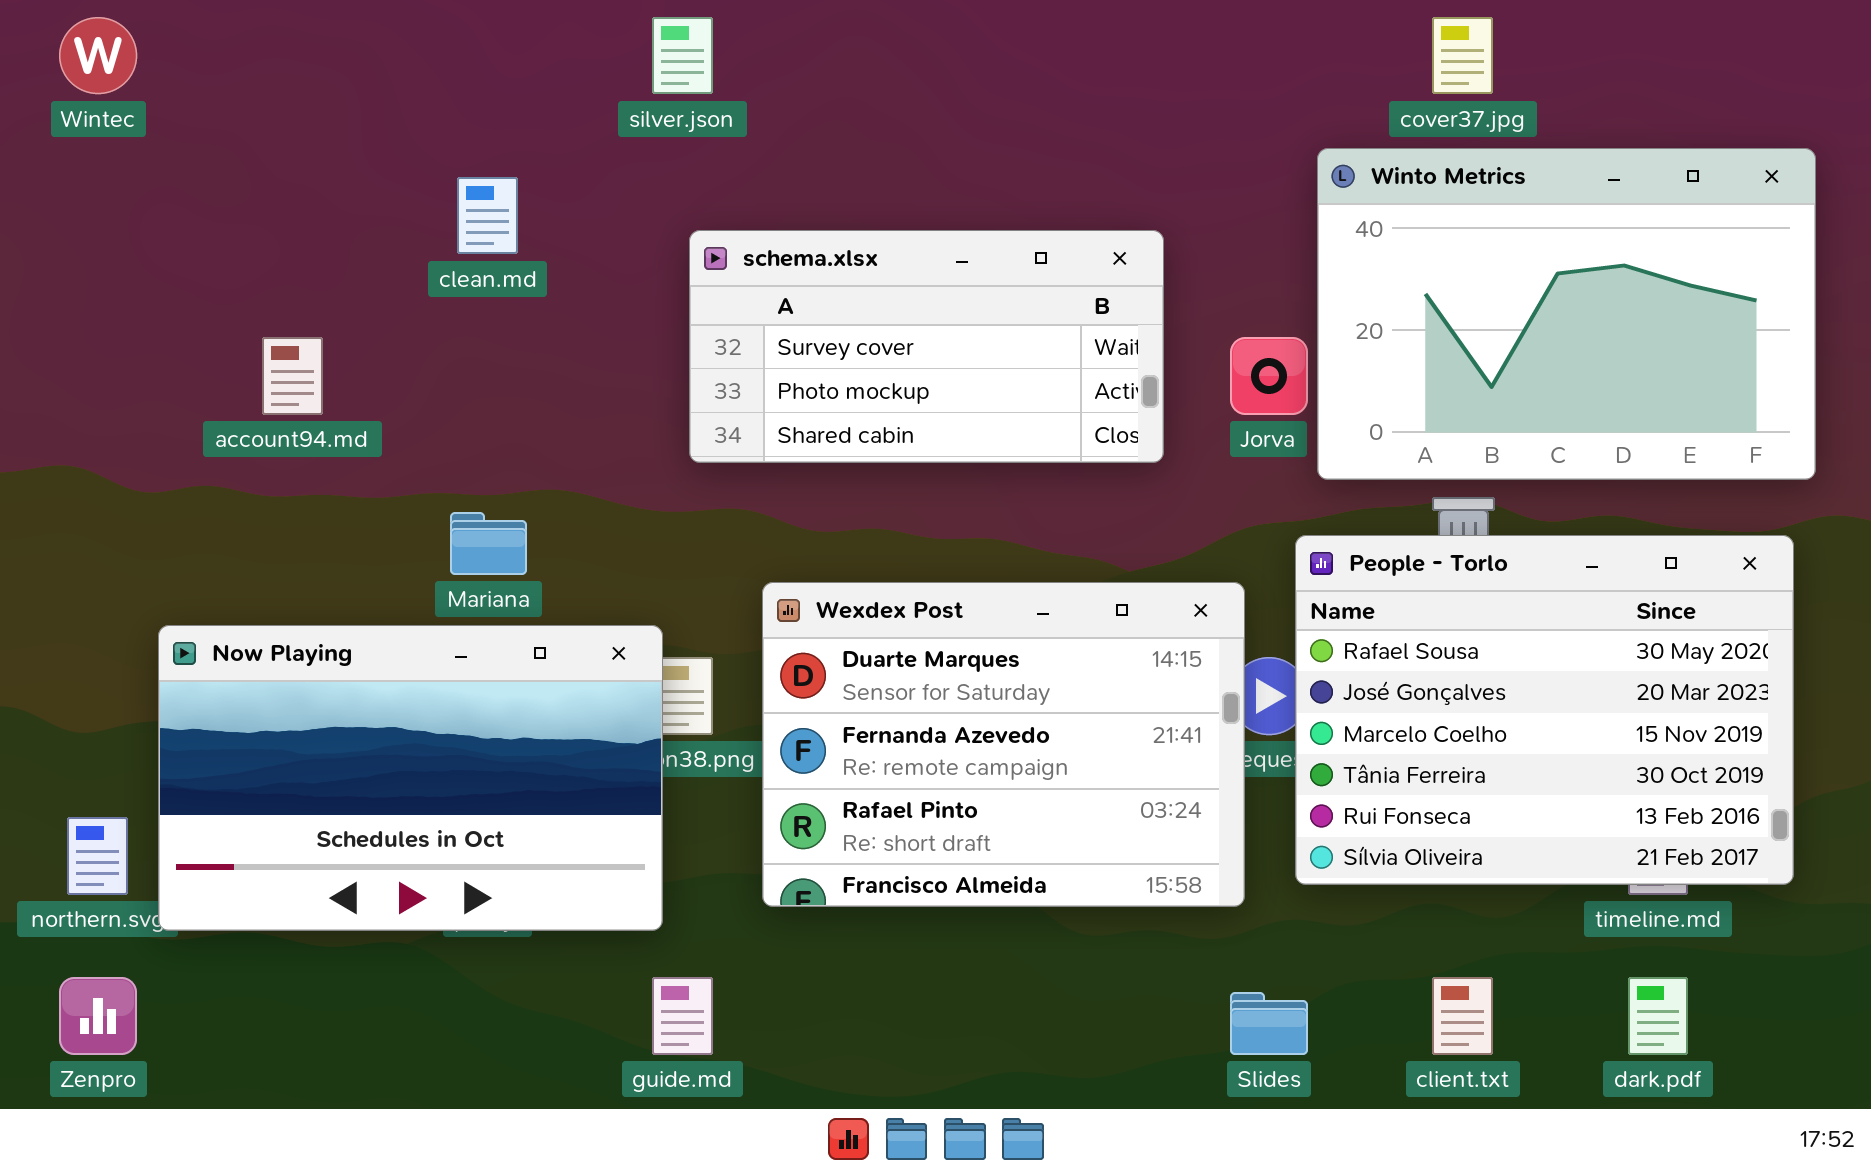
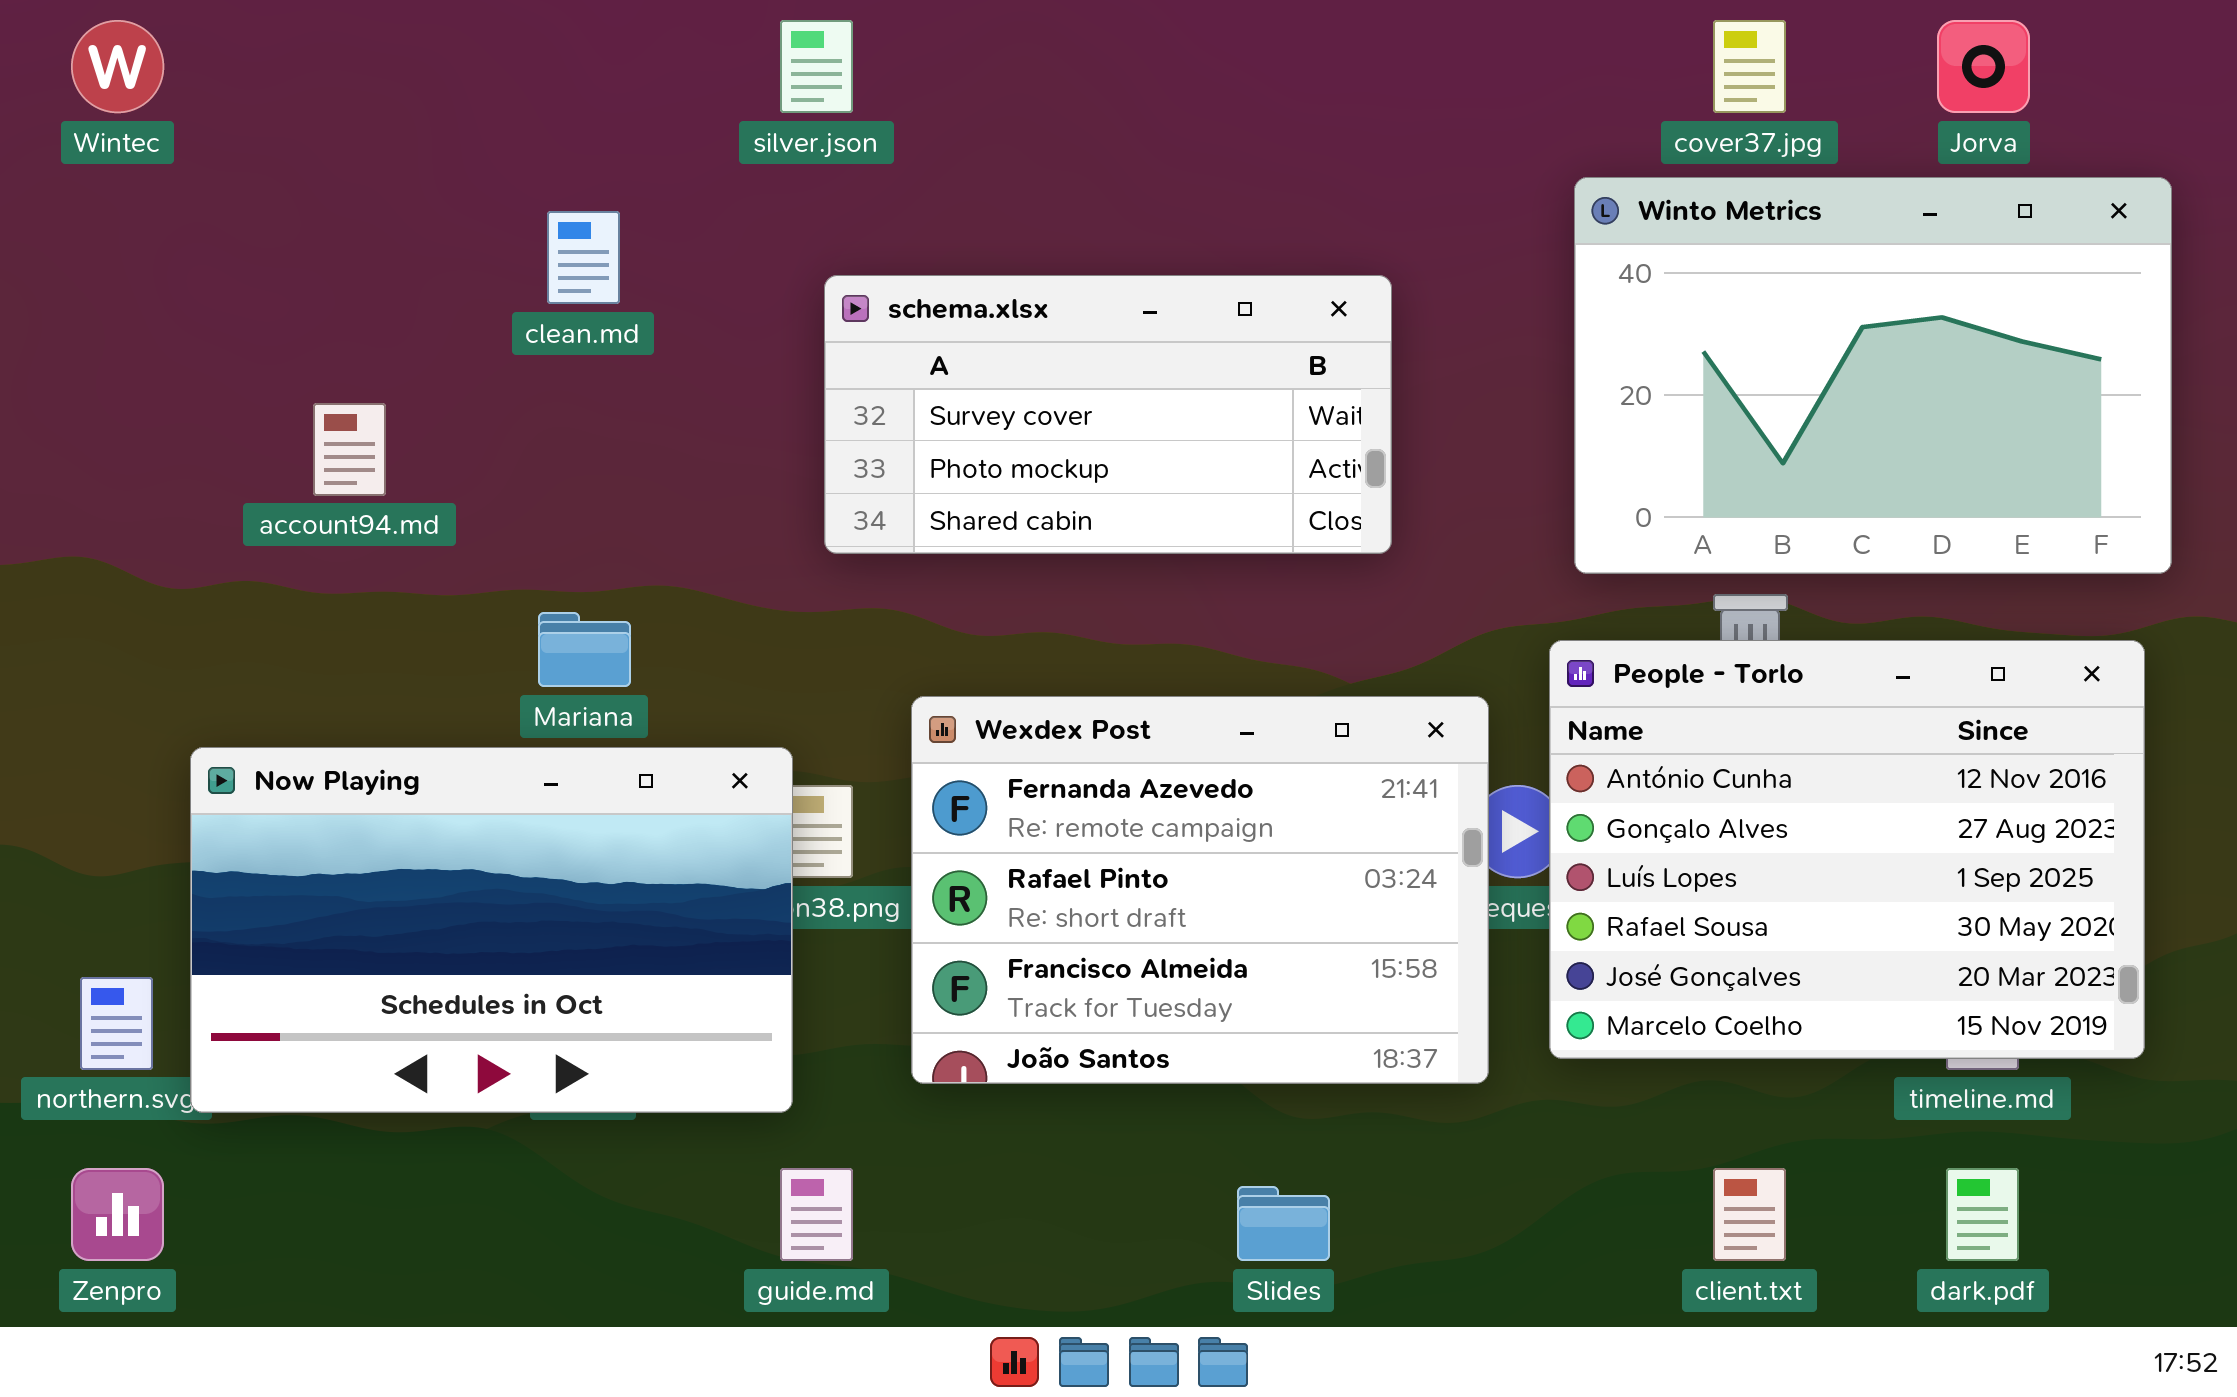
Jorva: [1230,337,1308,415] -> [1937,20,2030,113], moved
People - Torlo: [1295,535,1794,885] -> [1549,640,2145,1059], scrolled up 3 rows
Wexdex Post: [762,582,1245,907] -> [911,696,1489,1084], scrolled down 1 row
Slides: [1230,992,1308,1055] -> [1237,1186,1330,1261], moved

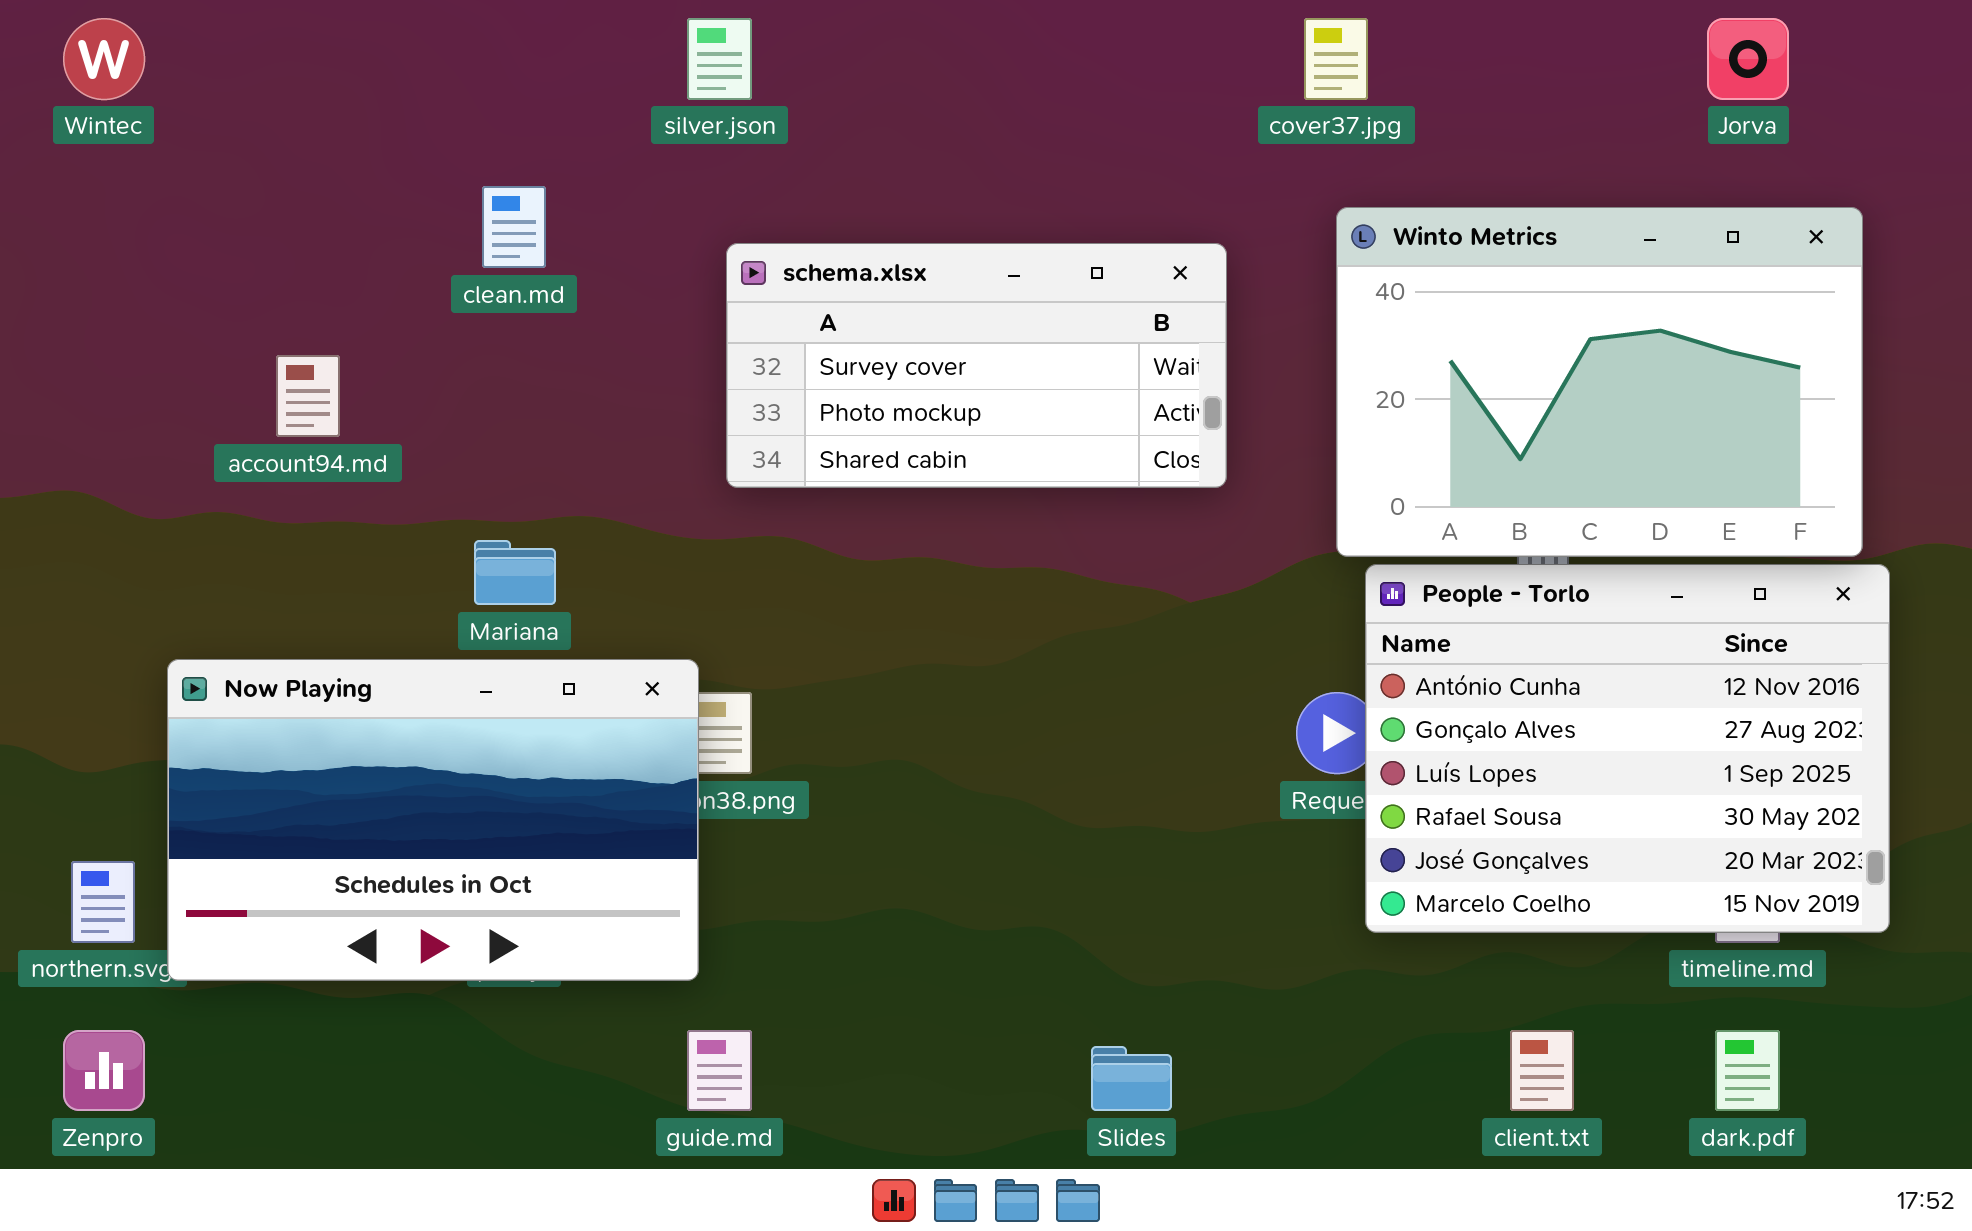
cover37.jpg: [1713,20,1786,113] -> [1304,18,1368,100], moved
Winto Metrics: [1574,177,2172,574] -> [1336,207,1863,557], moved
Wexdex Post: [911,696,1489,1084] -> none, closed

